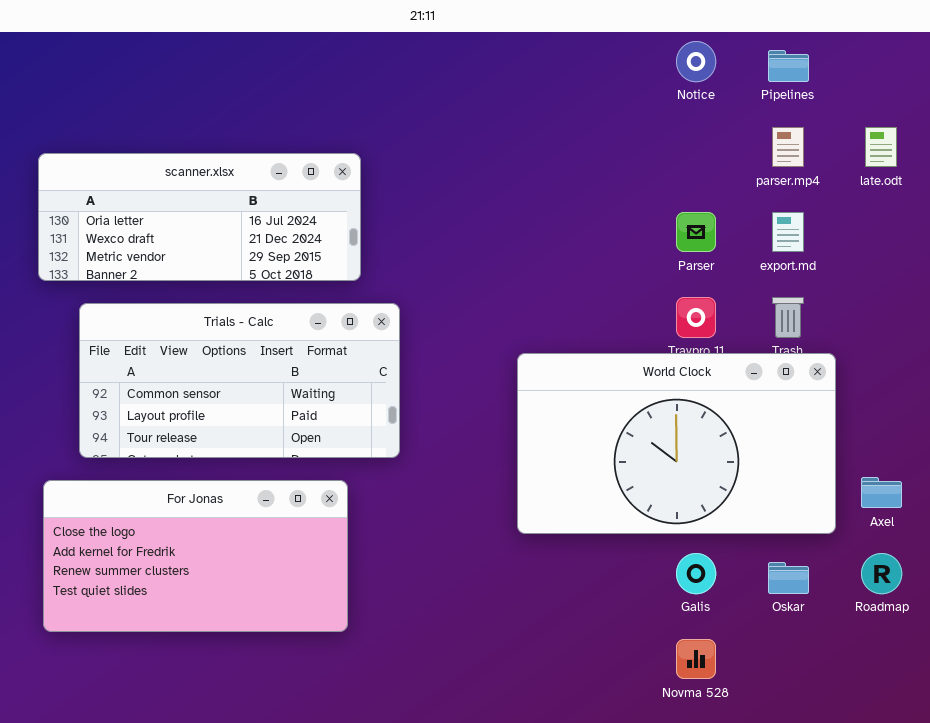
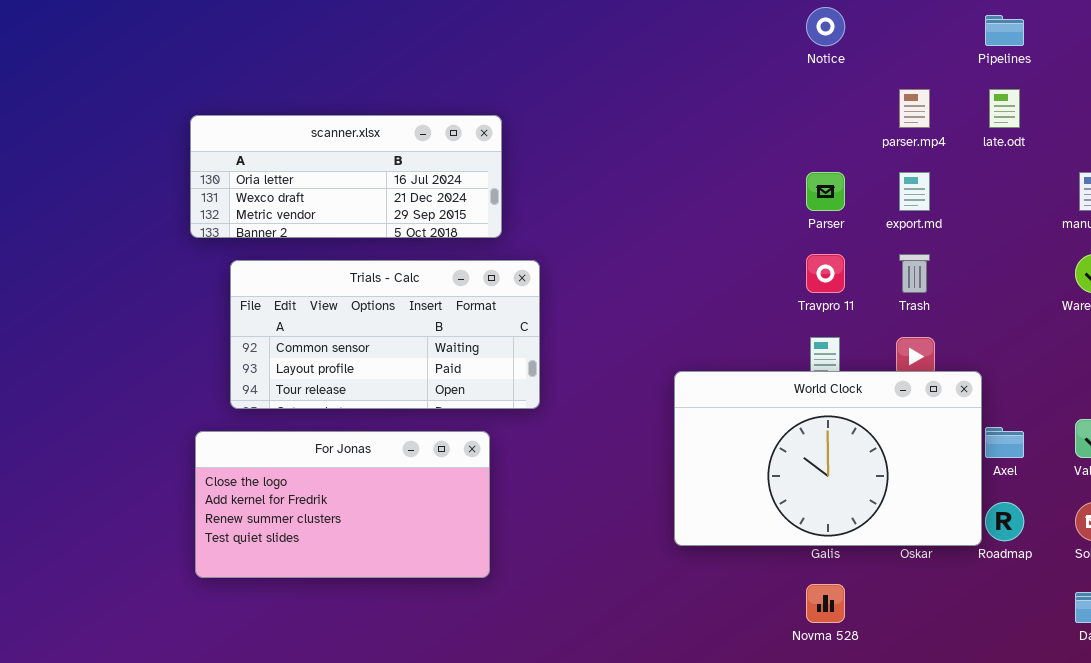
Pipelines: [768,50,809,82] -> [985,15,1024,46], moved
World Clock: [517,353,836,534] -> [674,371,982,546], moved

